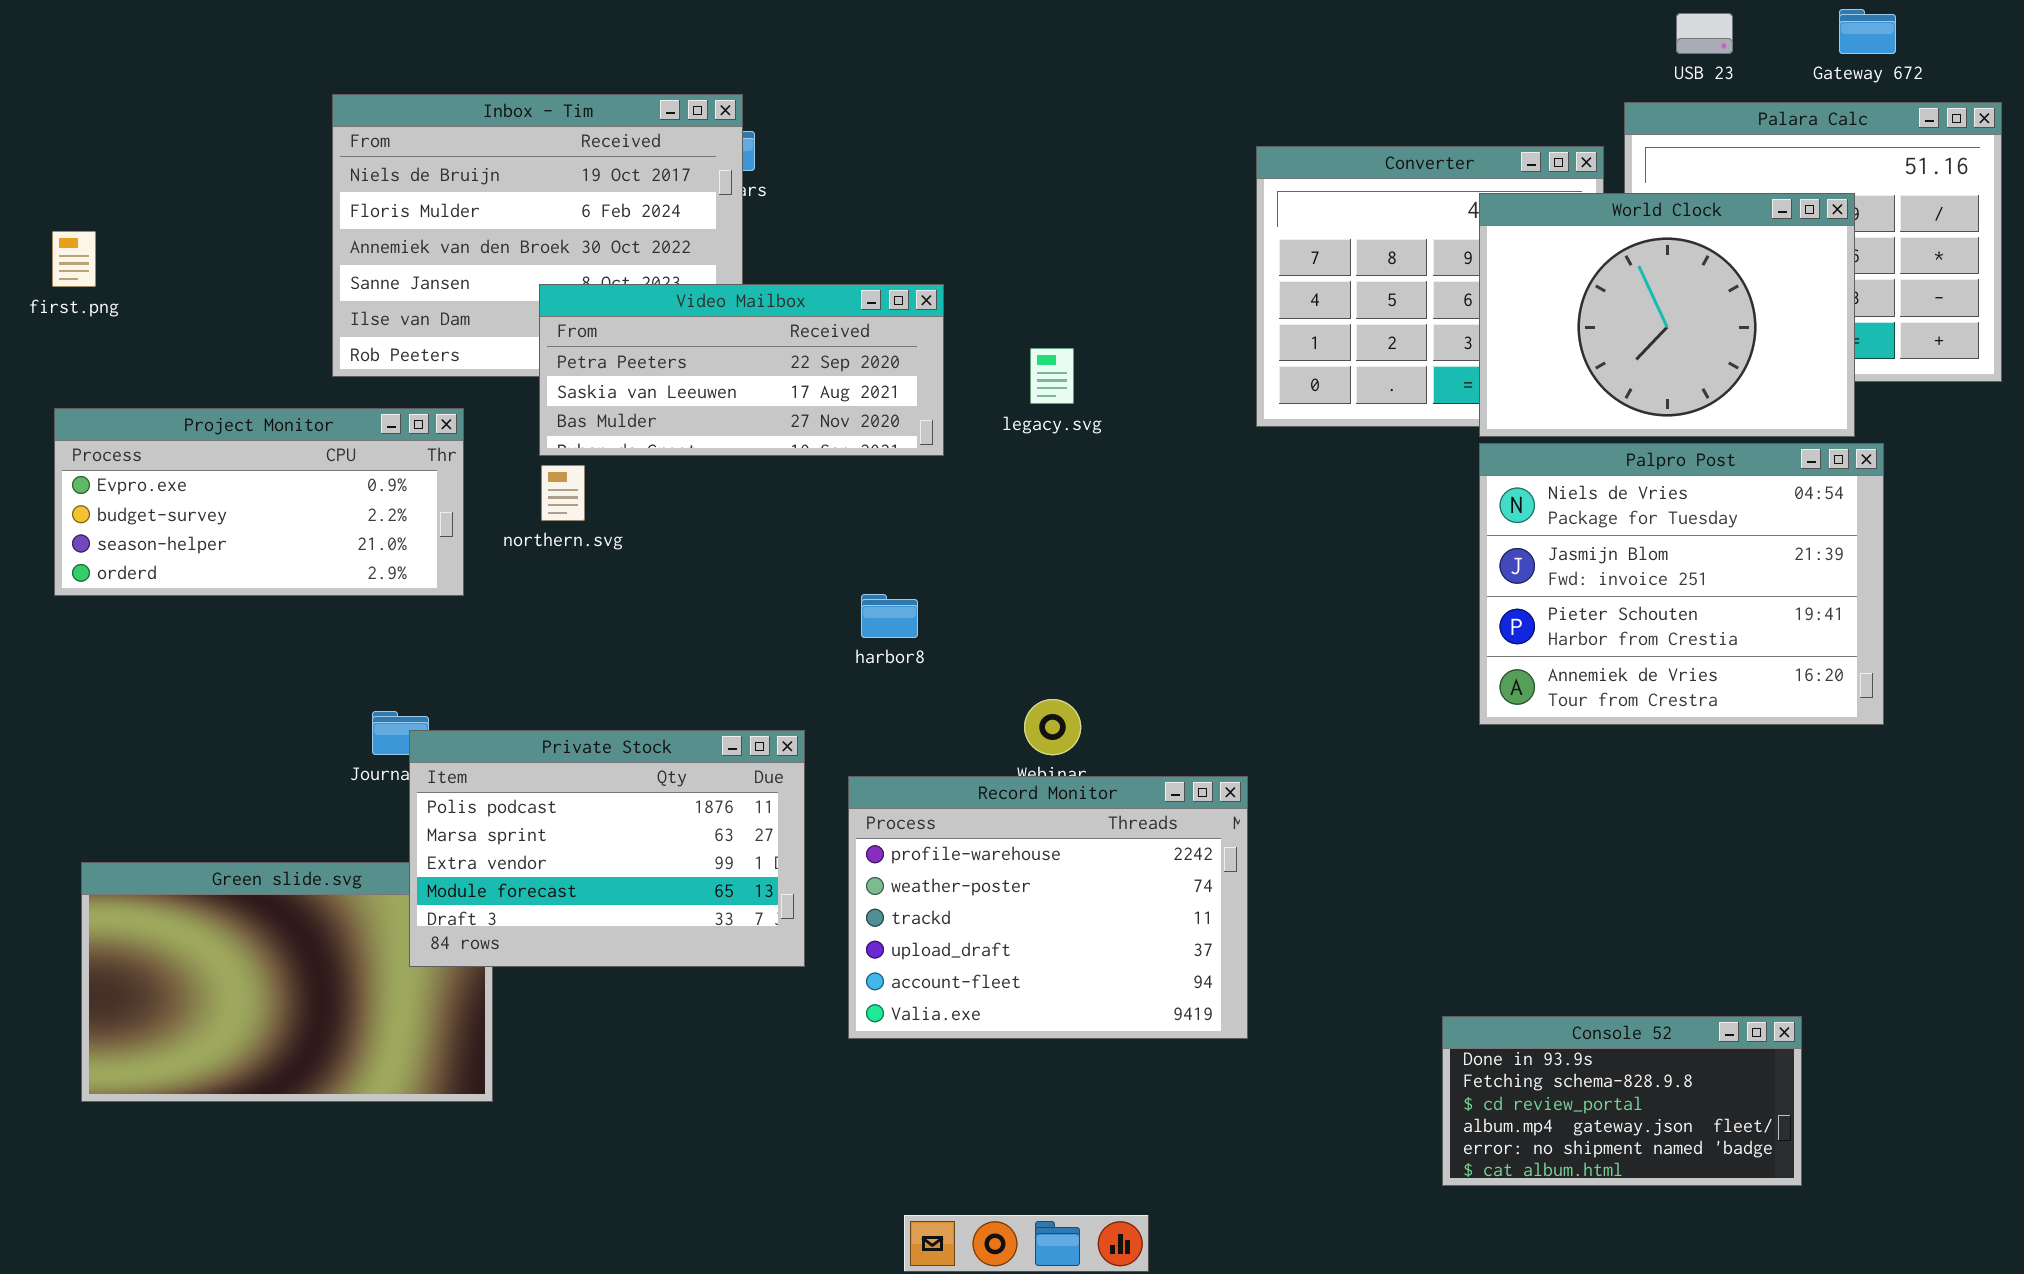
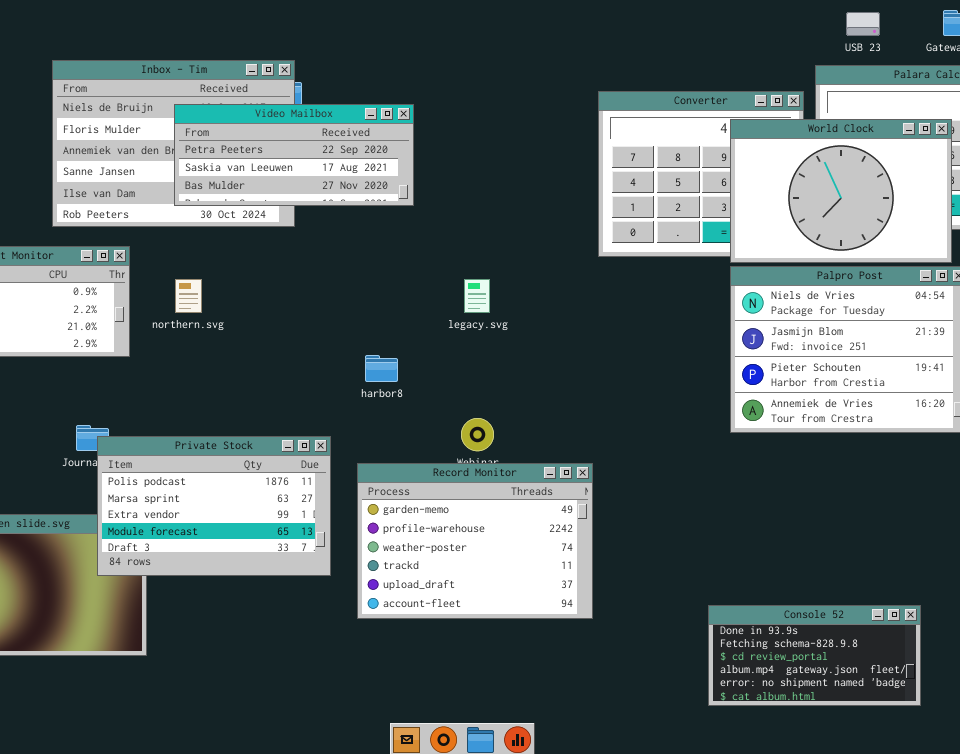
Video Mailbox: [539,284,944,456] -> [174,104,414,206], moved
legacy.svg: [1030,348,1074,404] -> [464,279,490,313], moved
Record Monitor: [848,776,1248,1039] -> [357,463,593,619], scrolled up 1 row

